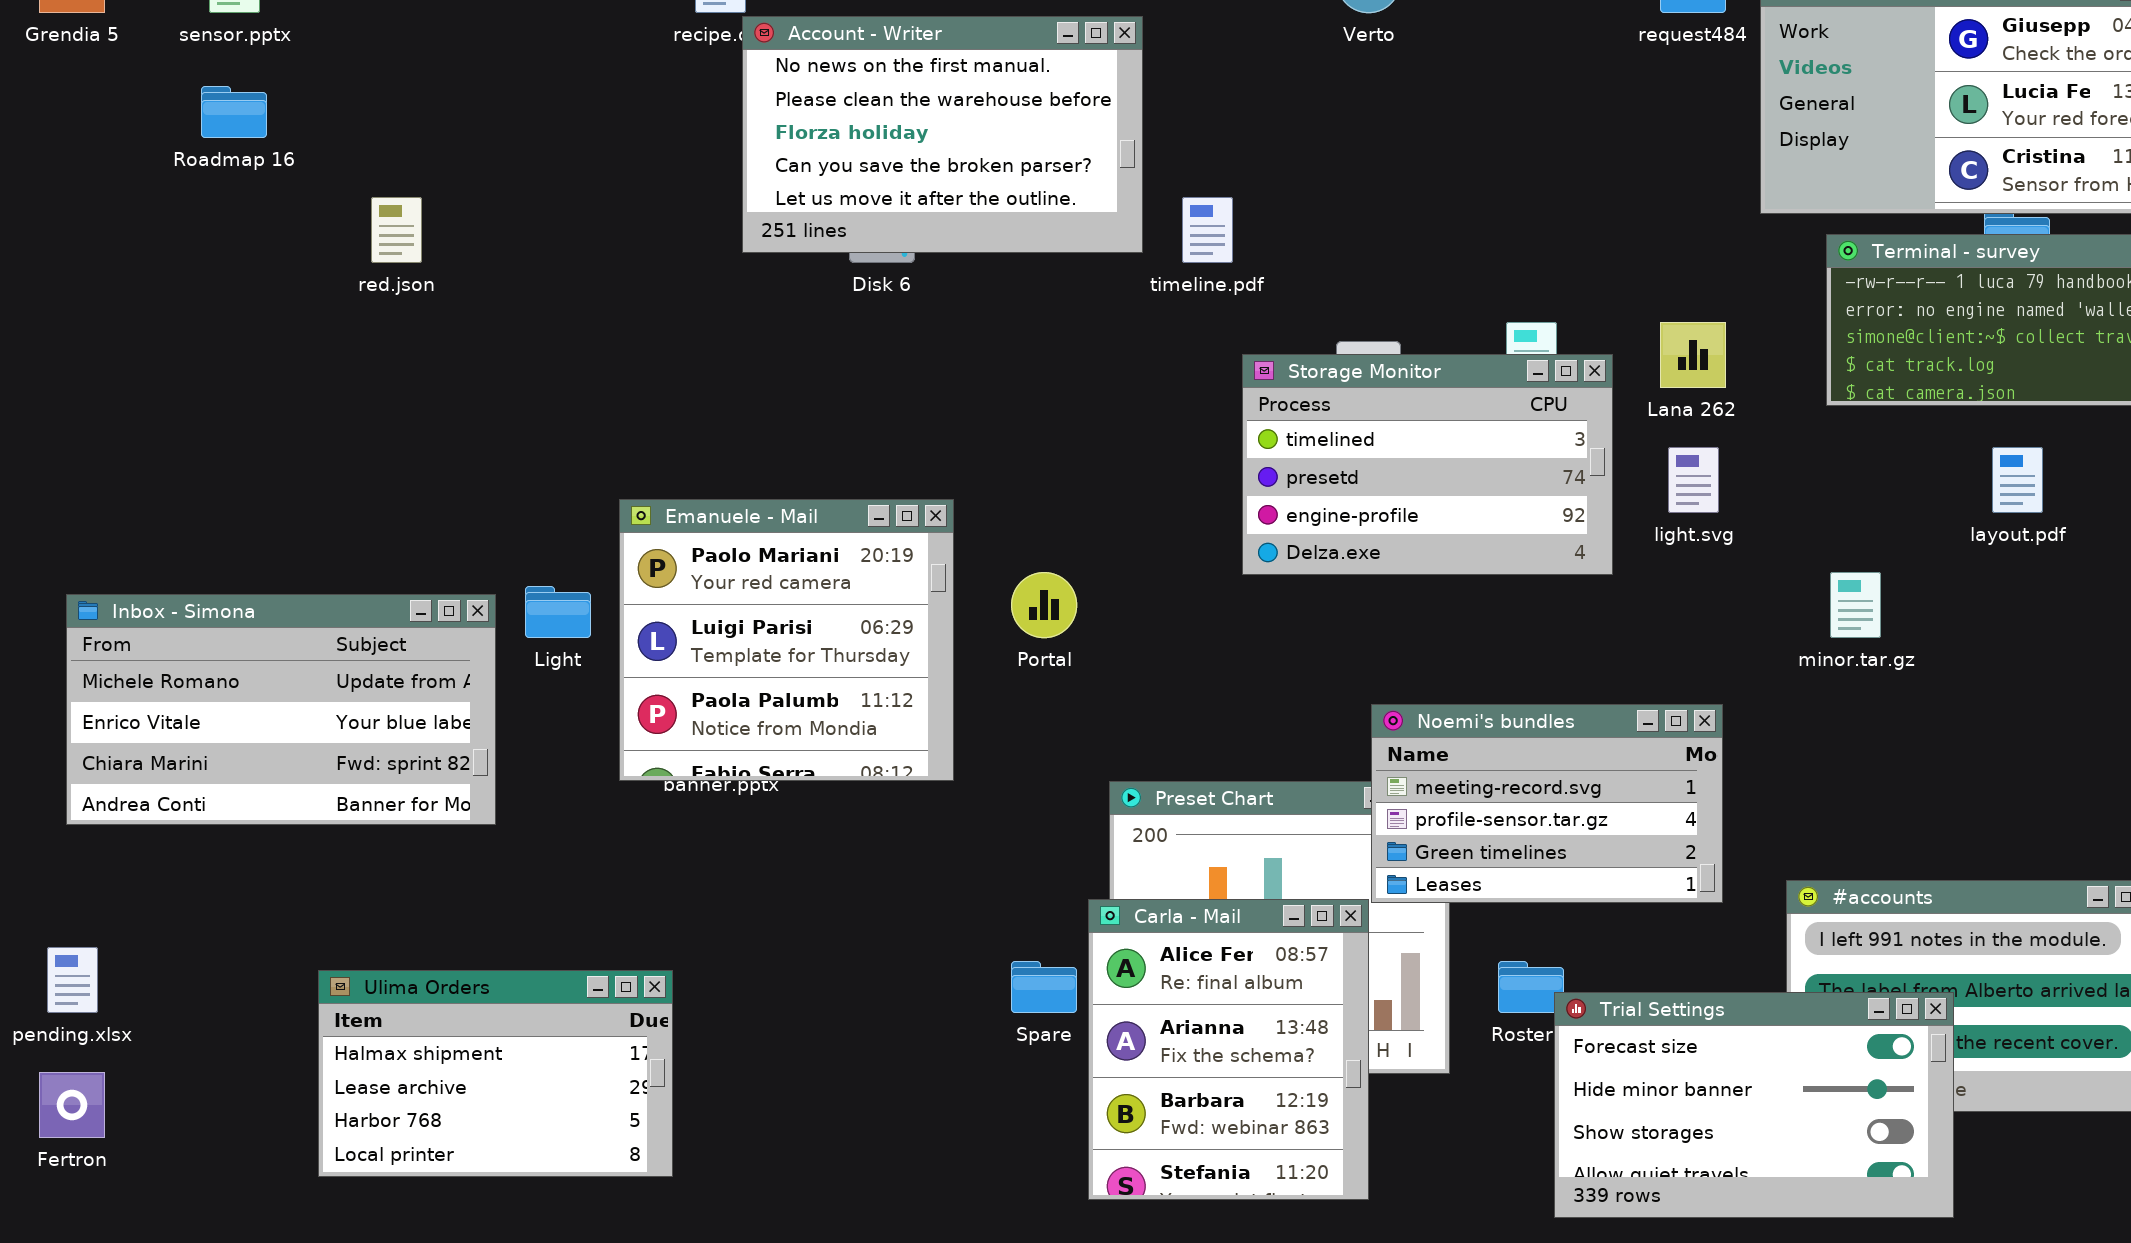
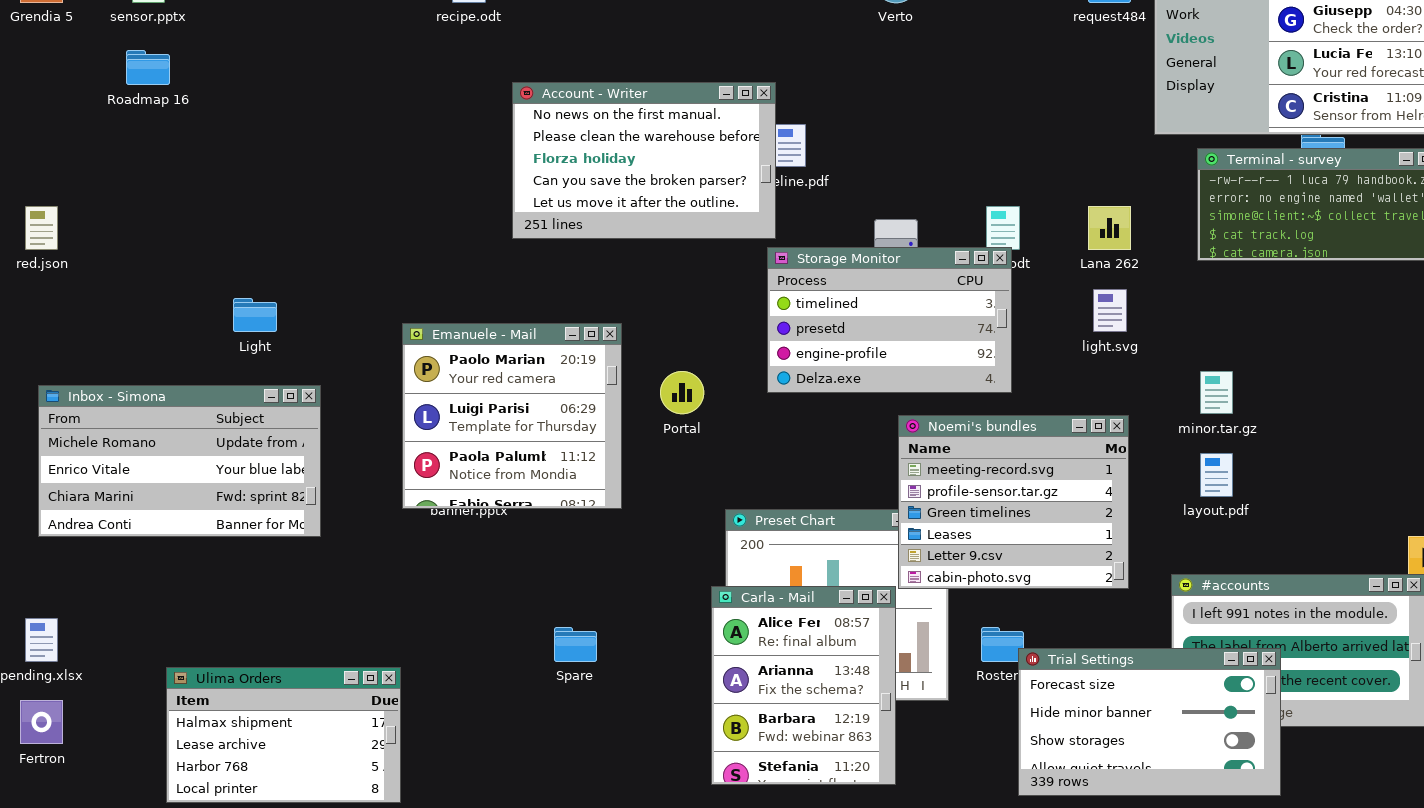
Account - Writer: [742,16,1143,253] -> [512,82,776,239], moved
red.json: [371,197,422,263] -> [25,206,58,250], moved
Storage Monitor: [1242,354,1613,575] -> [767,247,1012,393], moved
layout.pdf: [1992,447,2043,513] -> [1200,453,1233,497], moved
Light: [525,586,591,638] -> [233,298,277,332], moved
Noemi's bundles: [1371,704,1723,903] -> [898,415,1129,589], resized
Spare: [1011,961,1077,1013] -> [554,627,597,662], moved
Ulima Orders: [318,970,673,1177] -> [166,667,401,803], moved

